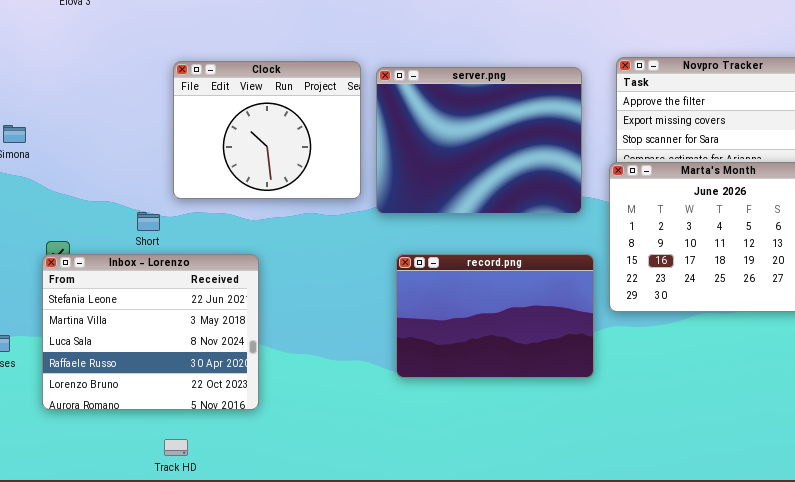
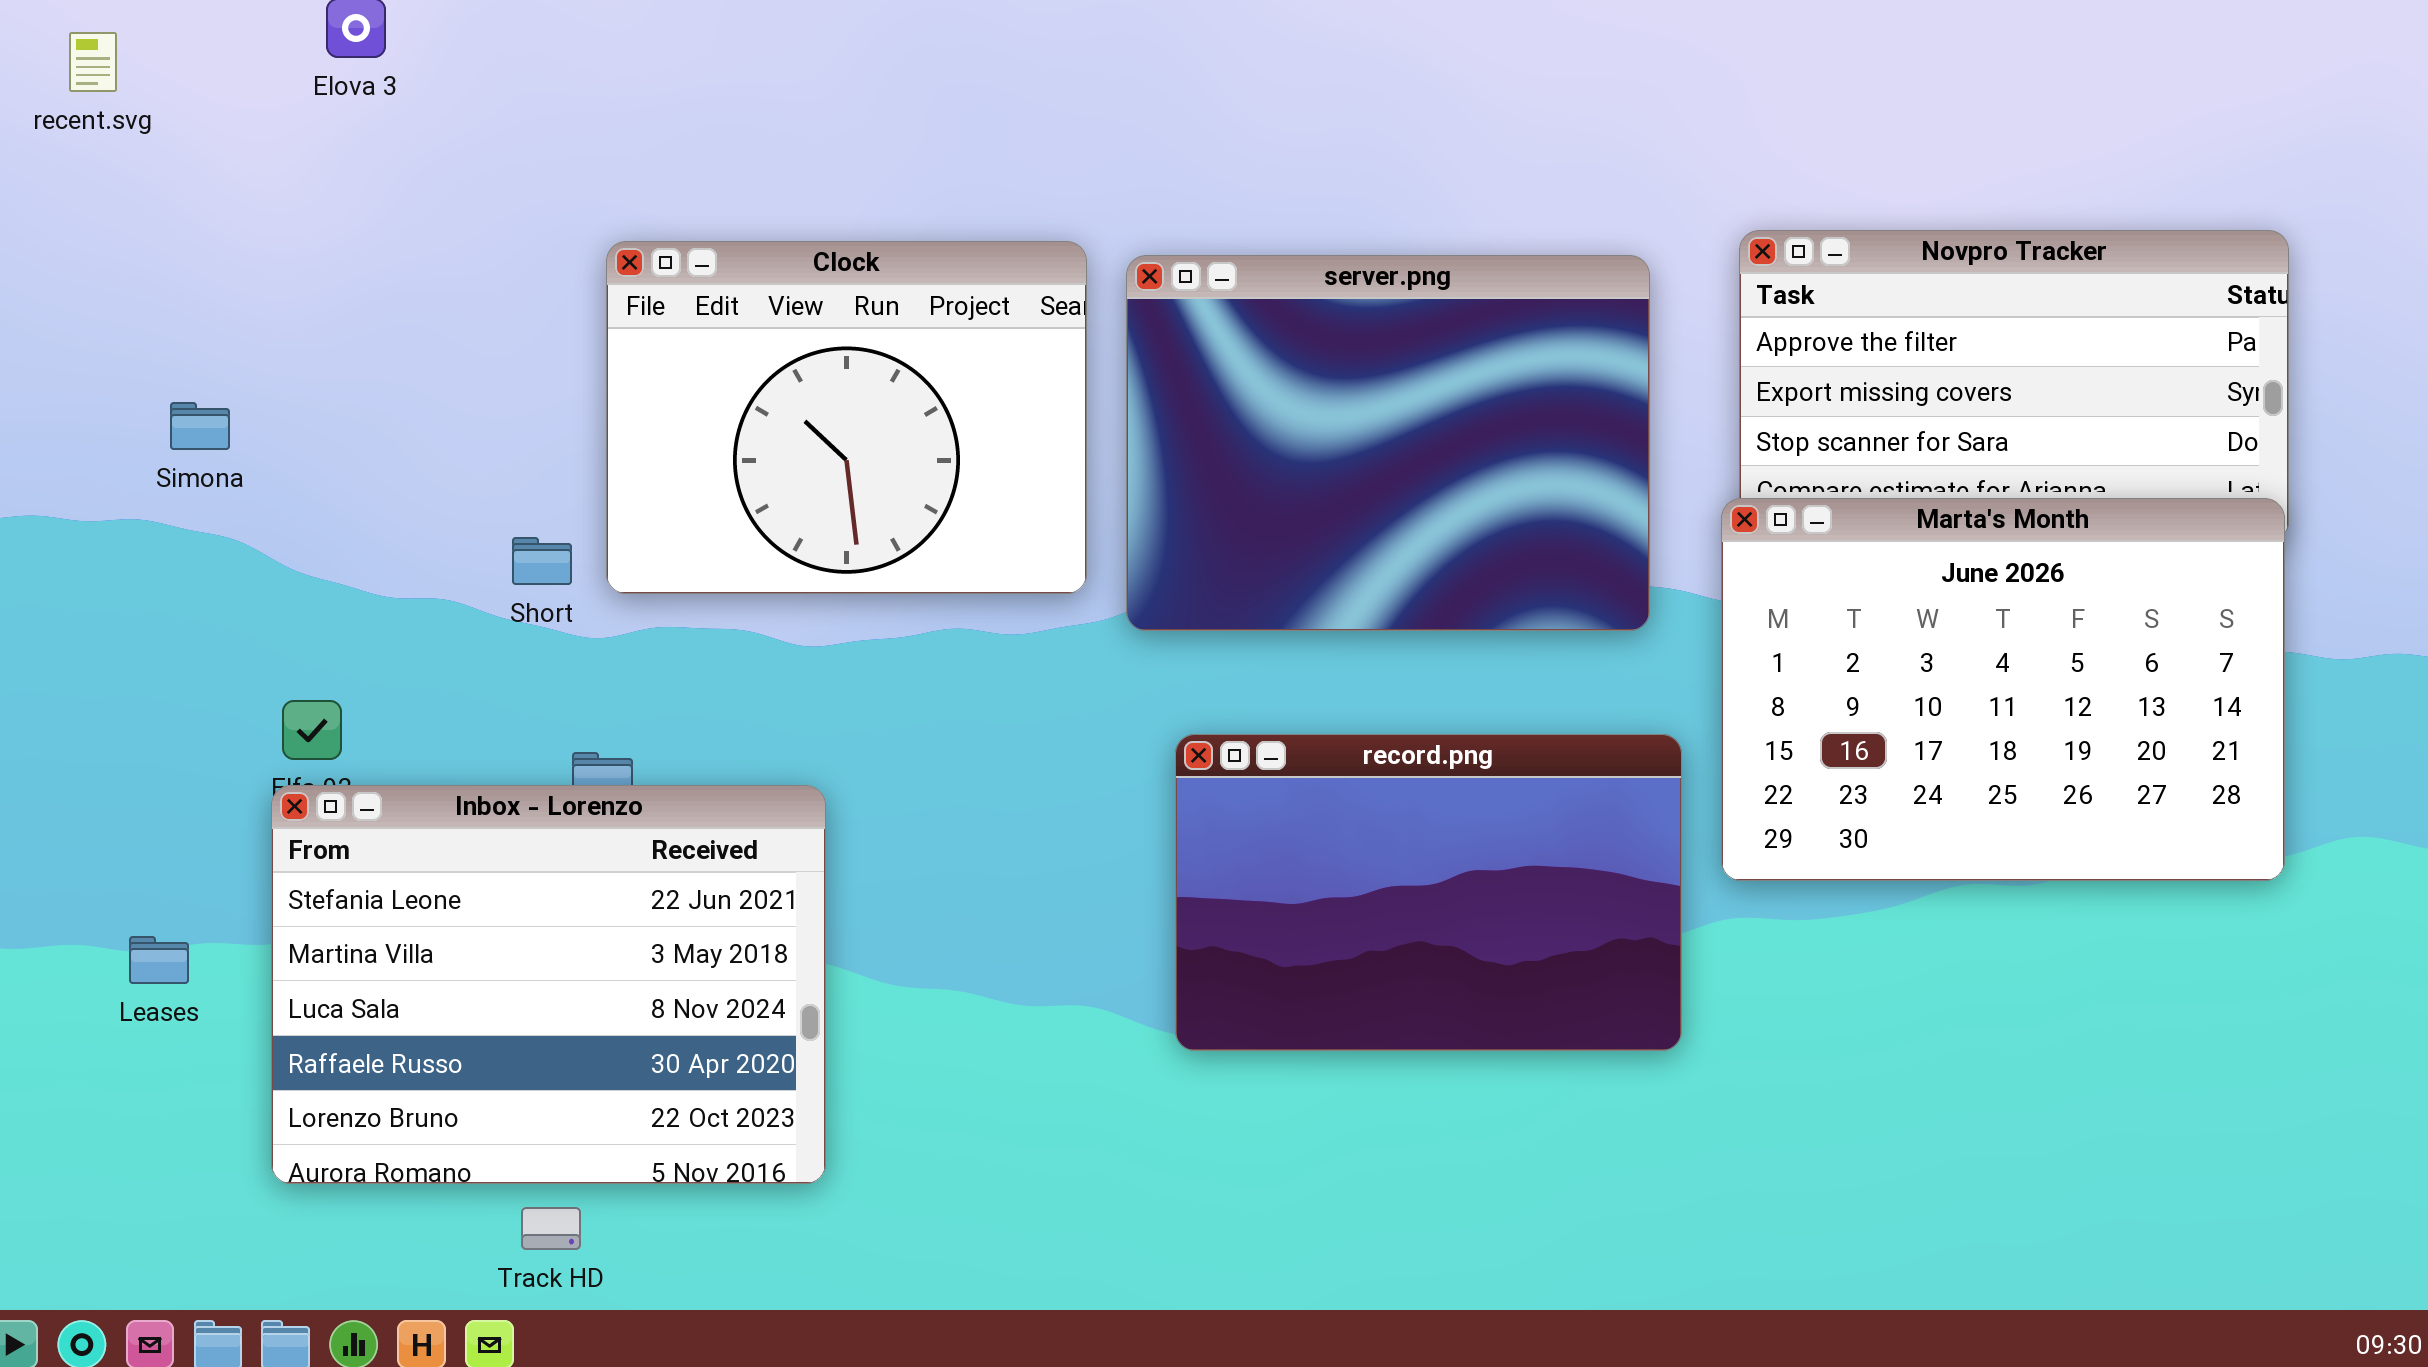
Short: [137,212,160,231] -> [512,537,572,585], moved
Inbox - Lorenzo: [42,254,259,410] -> [271,785,826,1184], moved
Track HD: [164,439,188,456] -> [521,1207,581,1250], moved

